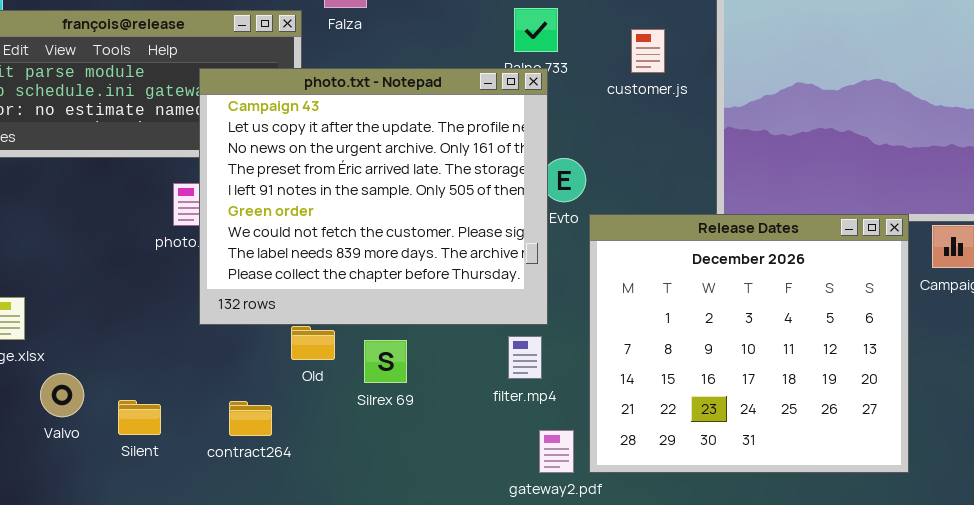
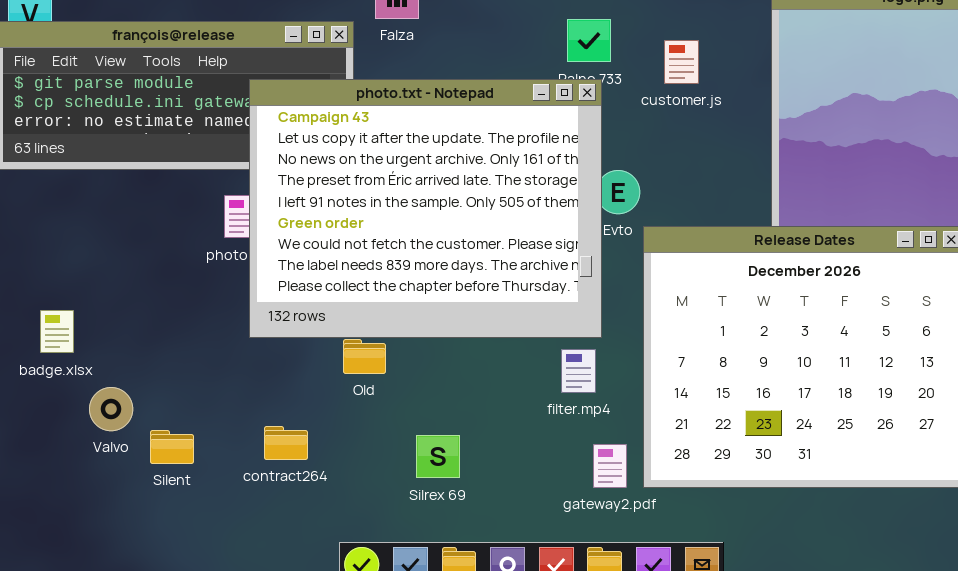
customer.js: [631,29,665,73] -> [664,40,699,84], moved
Silrex 69: [364,340,407,383] -> [416,435,460,478], moved
Silent: [118,400,161,435] -> [150,430,194,464], moved
contract264: [229,401,272,436] -> [264,426,308,460], moved

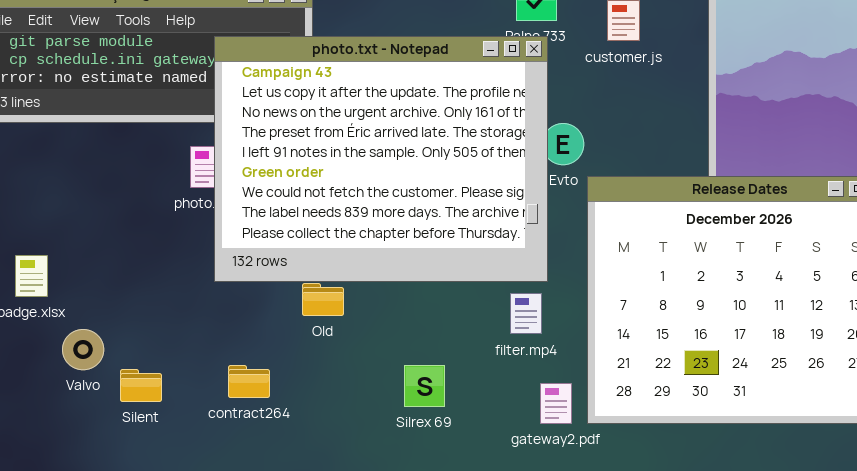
Silrex 69: [416,435,460,478] -> [404,365,445,407], moved

